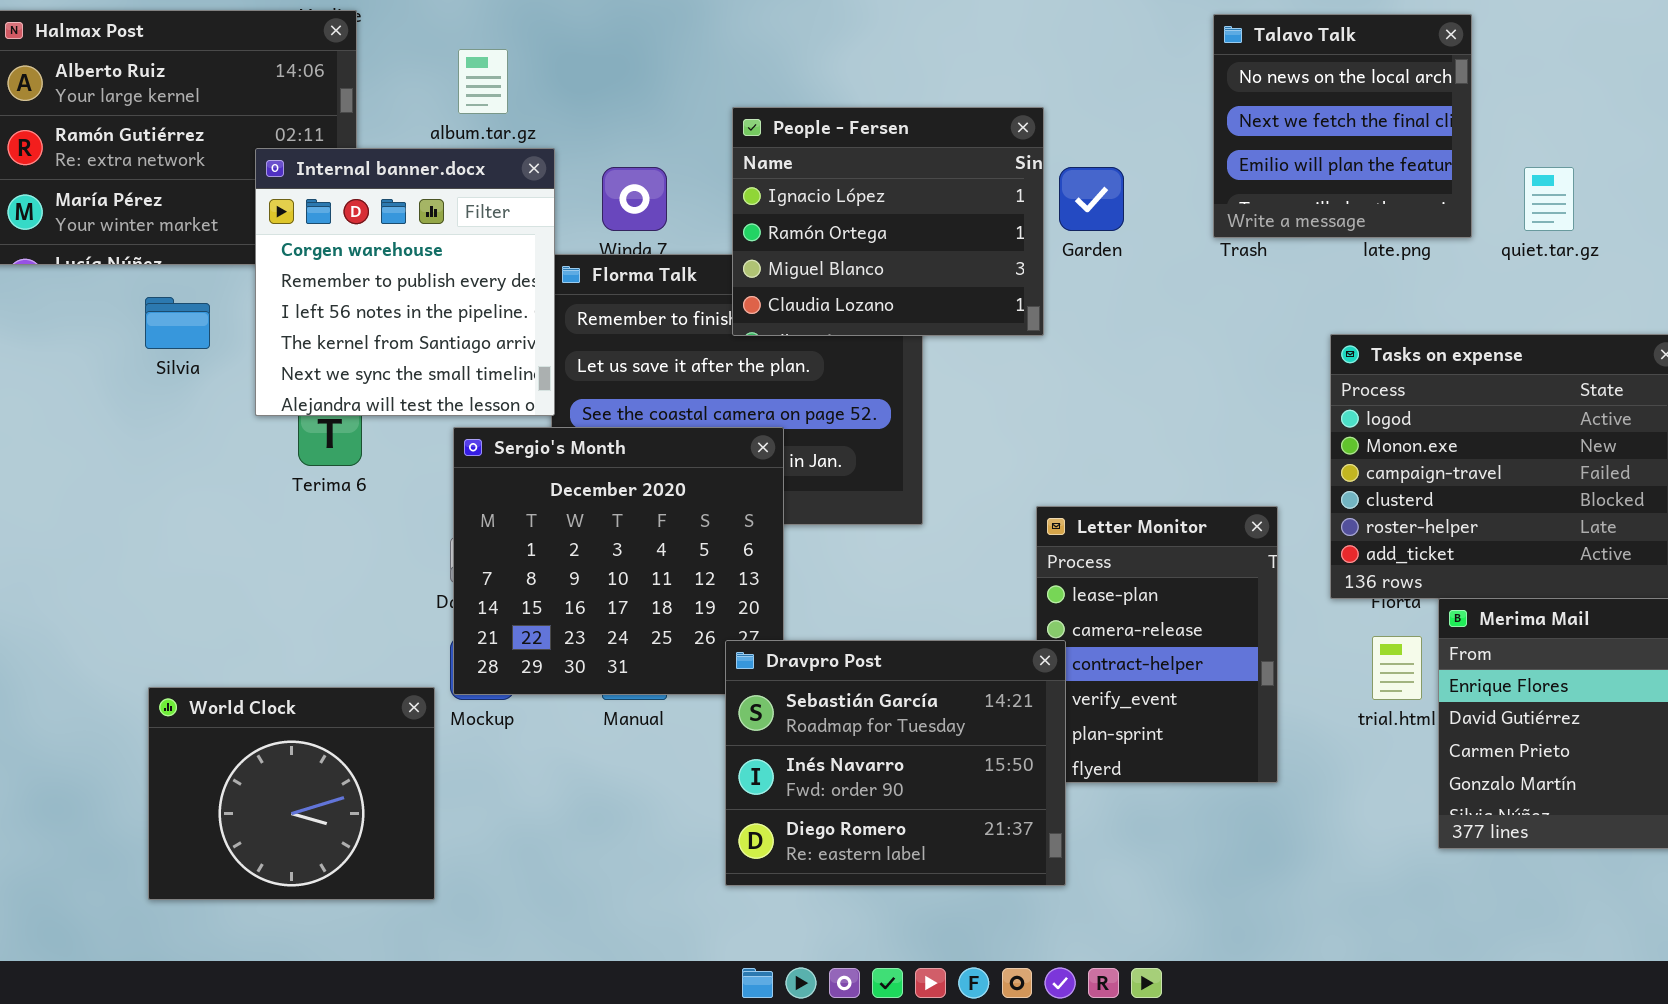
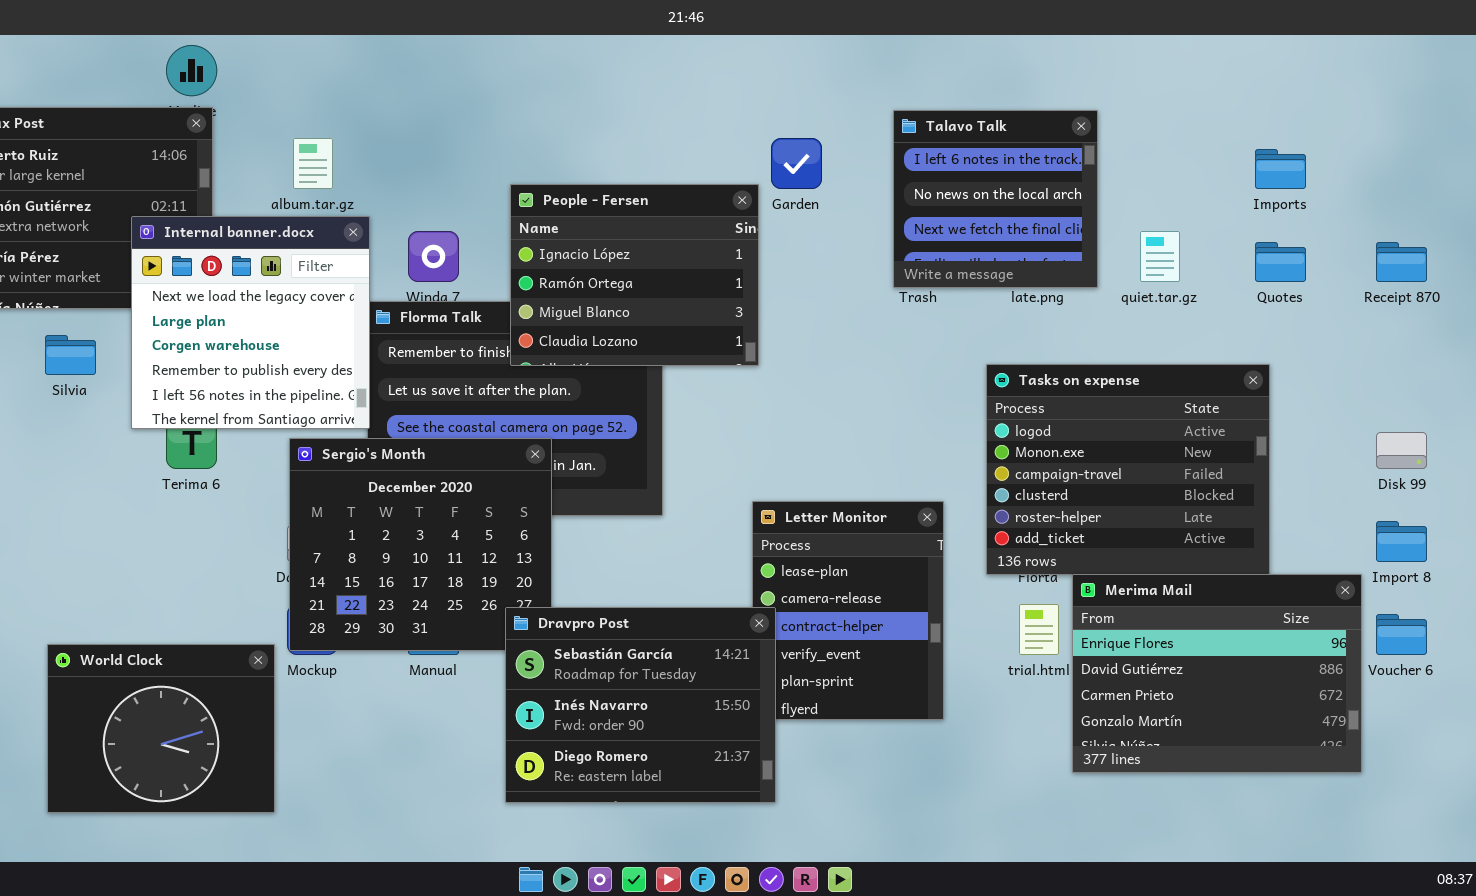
Talavo Talk: [1213,14,1472,238] -> [893,110,1098,288], scrolled up 1 row
Internal banner.docx: [255,148,555,416] -> [131,216,370,429], scrolled up 2 rows
Garden: [1059,167,1124,231] -> [771,138,822,189], moved

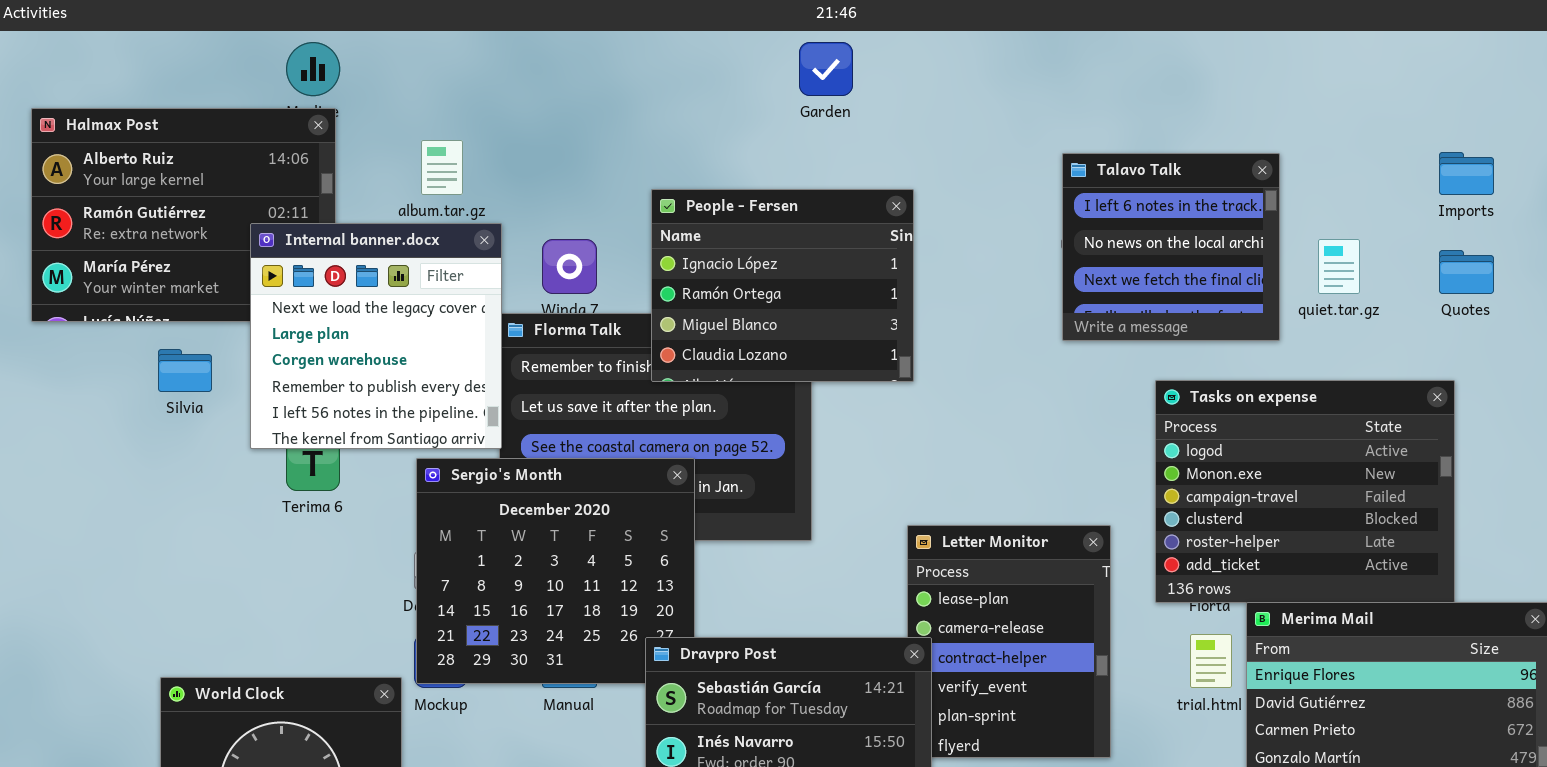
Talavo Talk: [893,110,1098,288] -> [1062,153,1280,341], moved
Garden: [771,138,822,189] -> [799,42,853,96], moved

